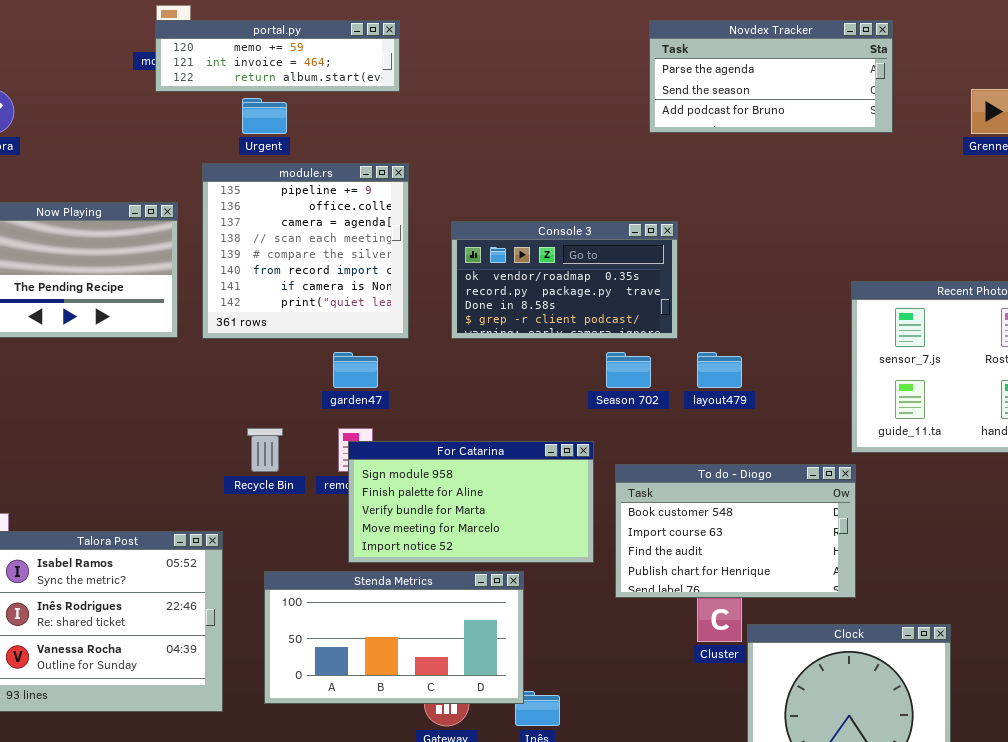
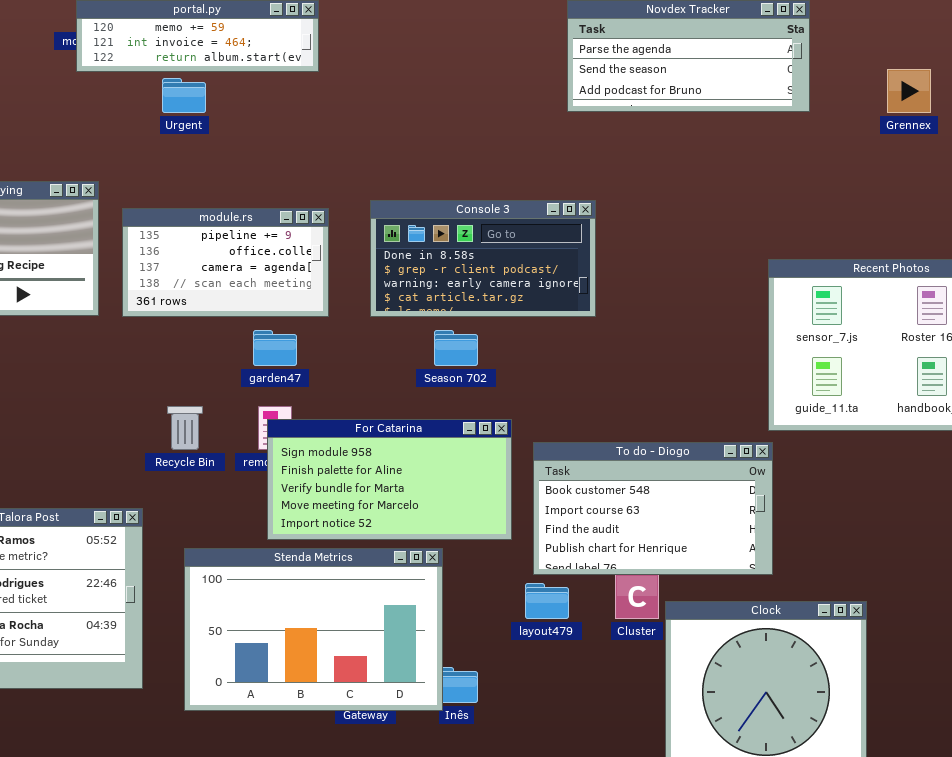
module.rs: [202,163,409,339] -> [122,208,329,317], resized
Console 3: [451,221,678,339] -> [370,200,596,317], scrolled down 2 rows
Season 702: [606,352,651,388] -> [434,330,478,366], moved
layout479: [697,352,742,388] -> [525,583,569,619], moved
Stenda Metrics: [264,571,524,704] -> [184,548,443,711], resized

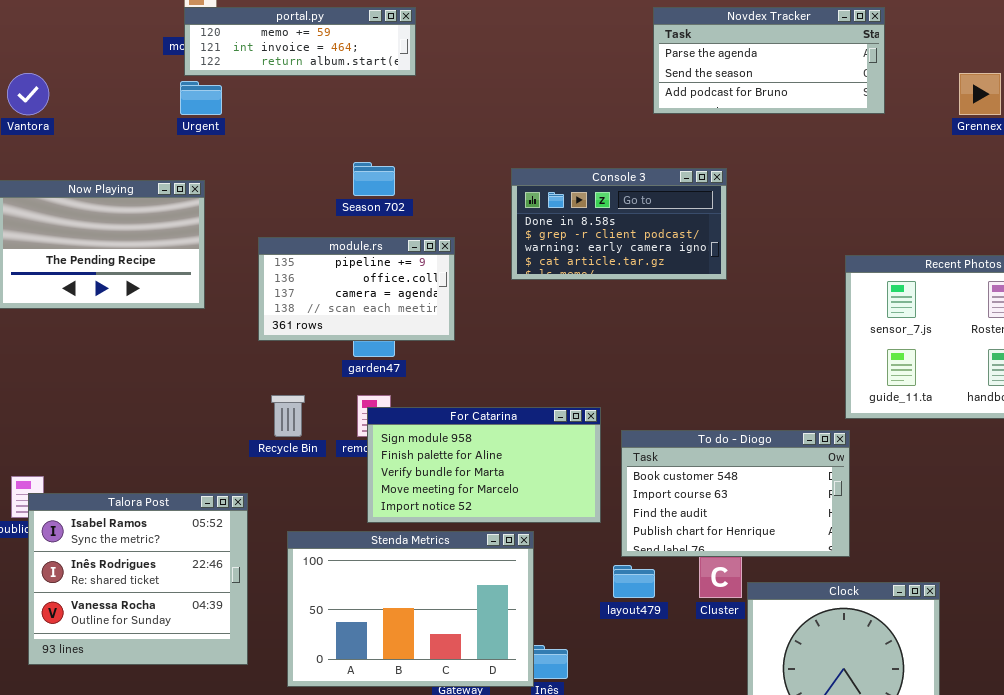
Urgent: [162,78,206,113] -> [180,81,222,115], moved
Console 3: [370,200,596,317] -> [511,168,727,280], moved
module.rs: [122,208,329,317] -> [258,237,455,341], moved
Season 702: [434,330,478,366] -> [353,162,395,196], moved

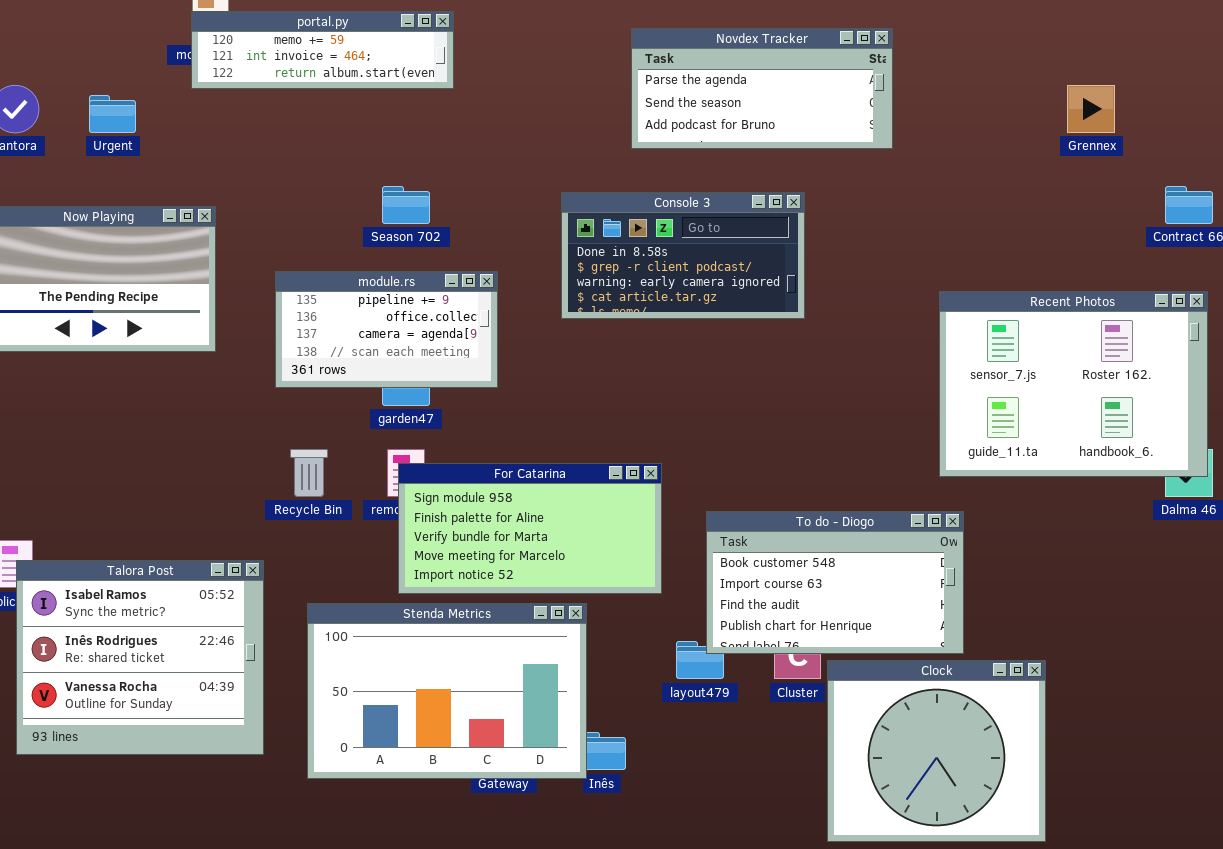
Novdex Tracker: [653,7,885,114] -> [631,28,893,149], moved
Urgent: [180,81,222,115] -> [89,95,136,133], moved
To do - Diogo: [621,430,850,557] -> [706,511,964,654], moved

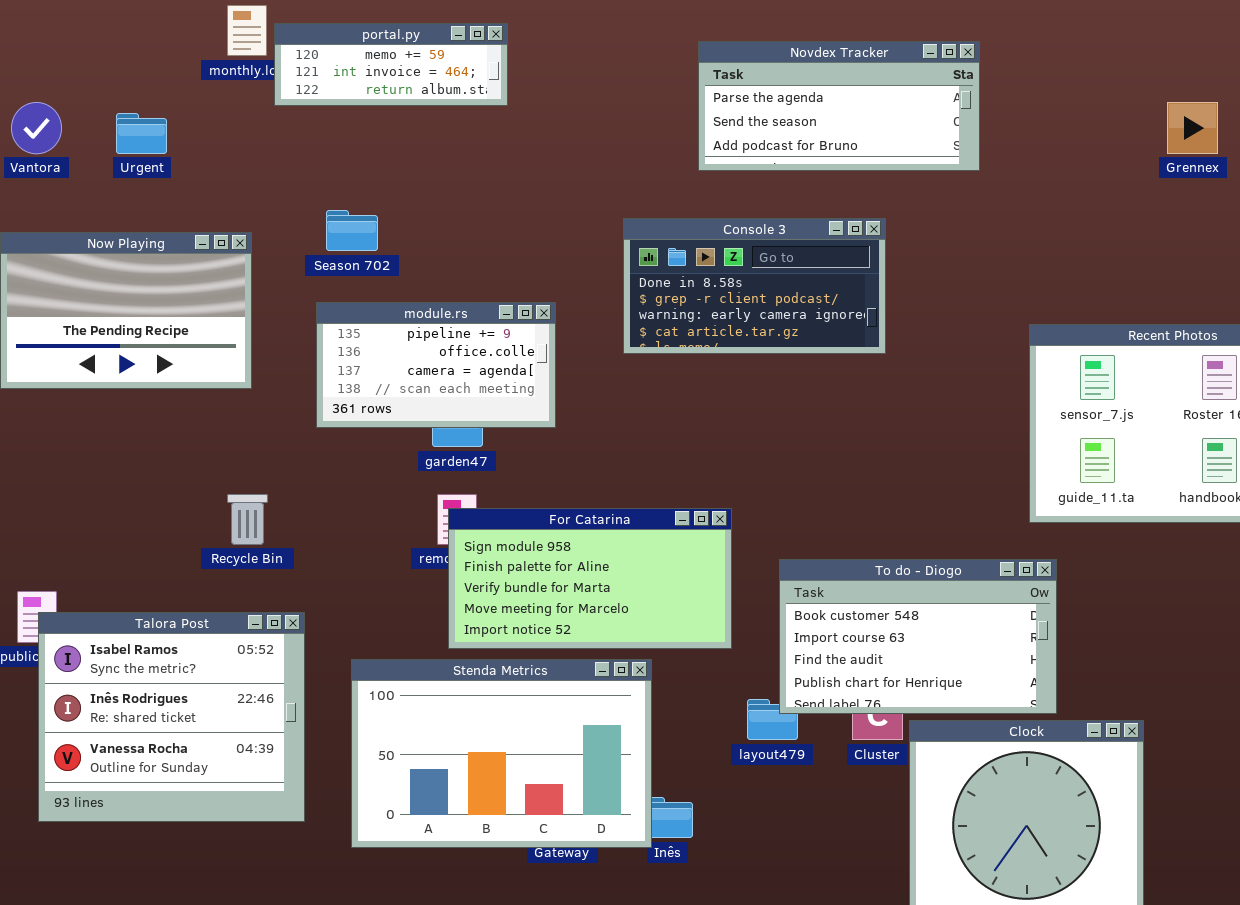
portal.py: [191,11,454,89] -> [274,23,508,106], resized
Season 702: [382,186,430,224] -> [326,210,378,251], moved
Recycle Bin: [290,449,328,497] -> [227,494,268,545], moved

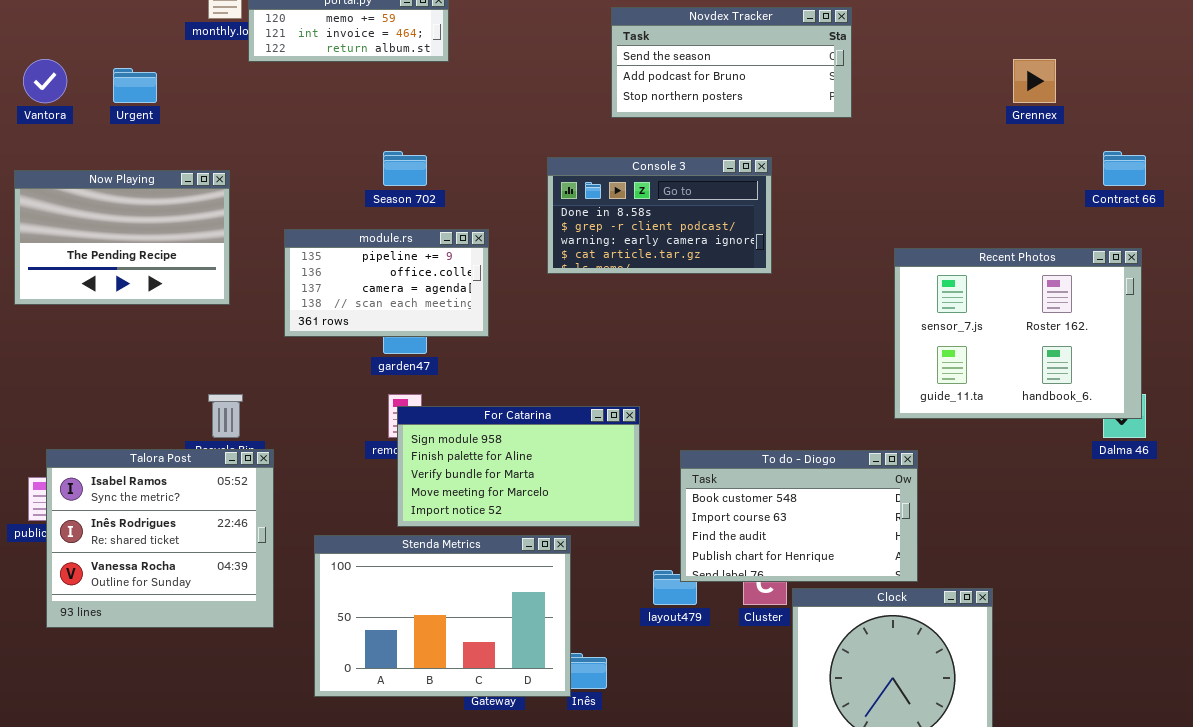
Novdex Tracker: [698,41,980,171] -> [611,7,852,118], scrolled down 1 row
Season 702: [326,210,378,251] -> [383,151,427,186], moved
Talora Post: [38,612,305,822] -> [46,449,274,628], moved

